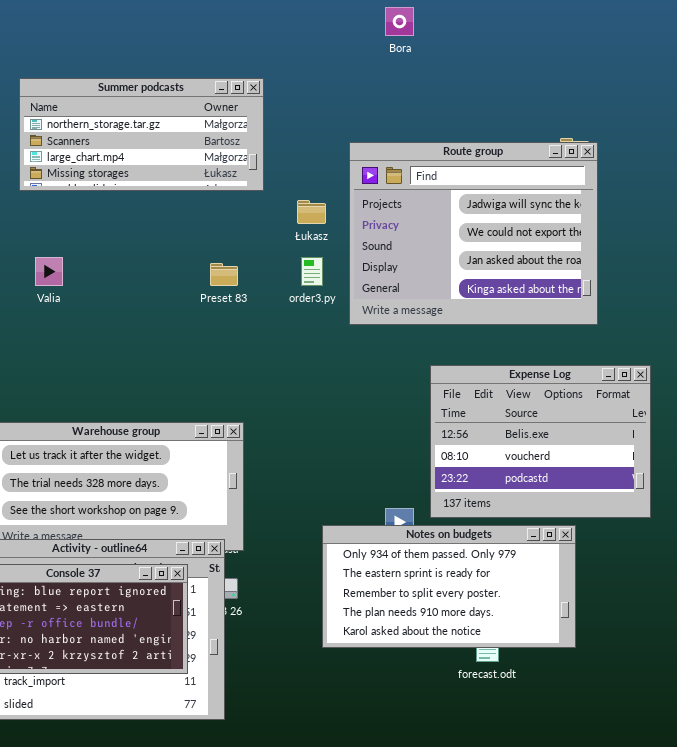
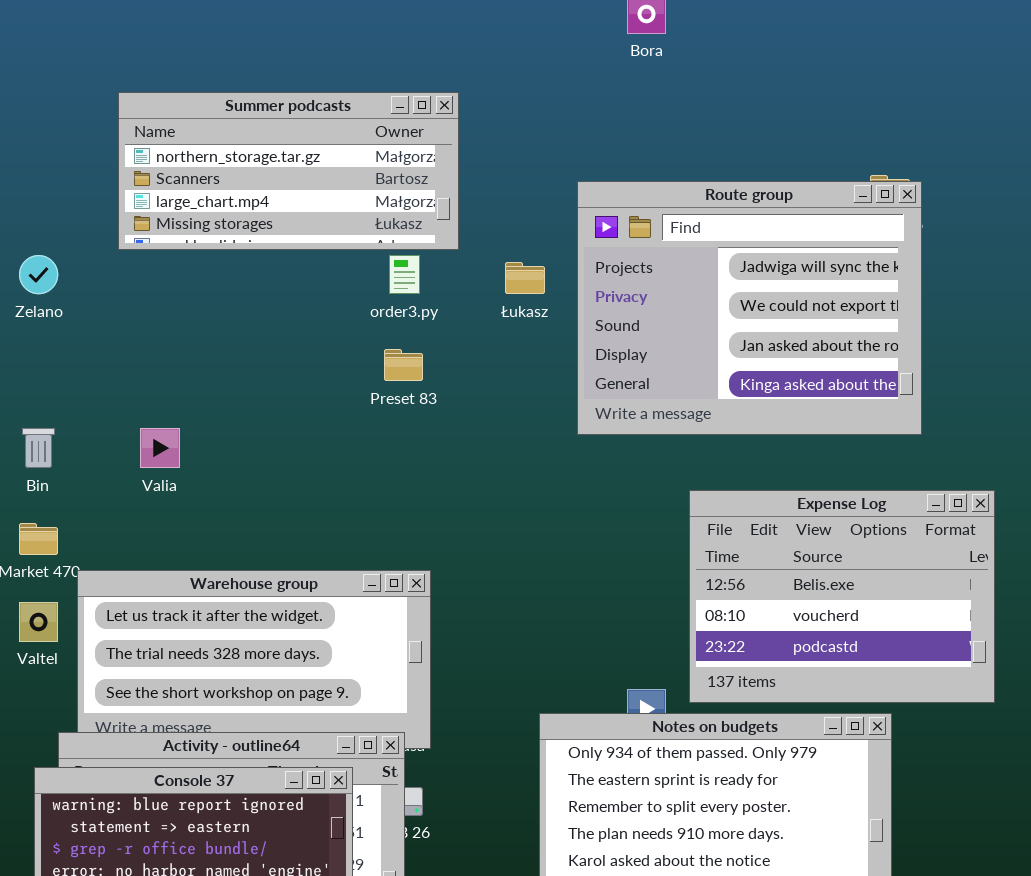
Valia: [35,257,63,286] -> [140,428,180,468], moved
order3.py: [301,257,323,286] -> [389,255,420,294], moved

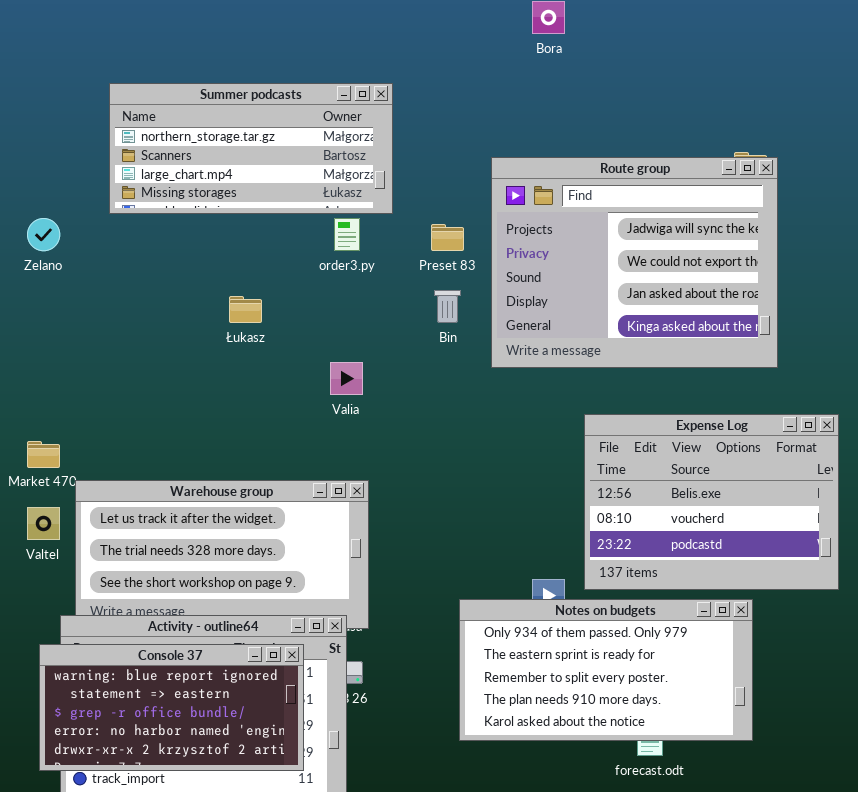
Łukasz: [505,262,545,294] -> [229,296,262,323], moved
Preset 83: [384,349,423,381] -> [431,224,464,251], moved
Bin: [22,428,55,468] -> [434,290,461,323], moved
Valia: [140,428,180,468] -> [330,362,363,395], moved

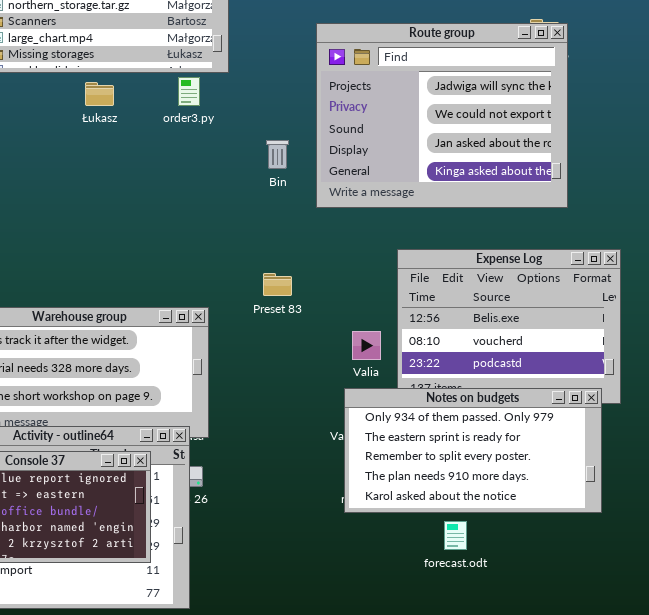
Preset 83: [431,224,464,251] -> [263,273,292,296], moved
Łukasz: [229,296,262,323] -> [85,82,114,106], moved
Valia: [330,362,363,395] -> [352,331,381,360], moved
Notes on budgets: [459,599,753,741] -> [344,388,602,513], moved

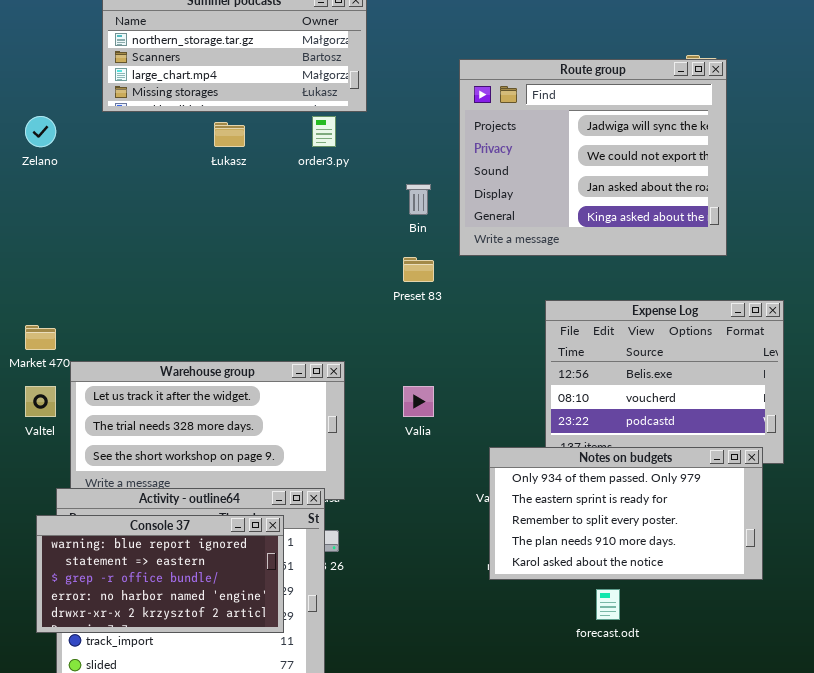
Preset 83: [263,273,292,296] -> [403,257,434,282], moved
Valia: [352,331,381,360] -> [403,386,434,417], moved

